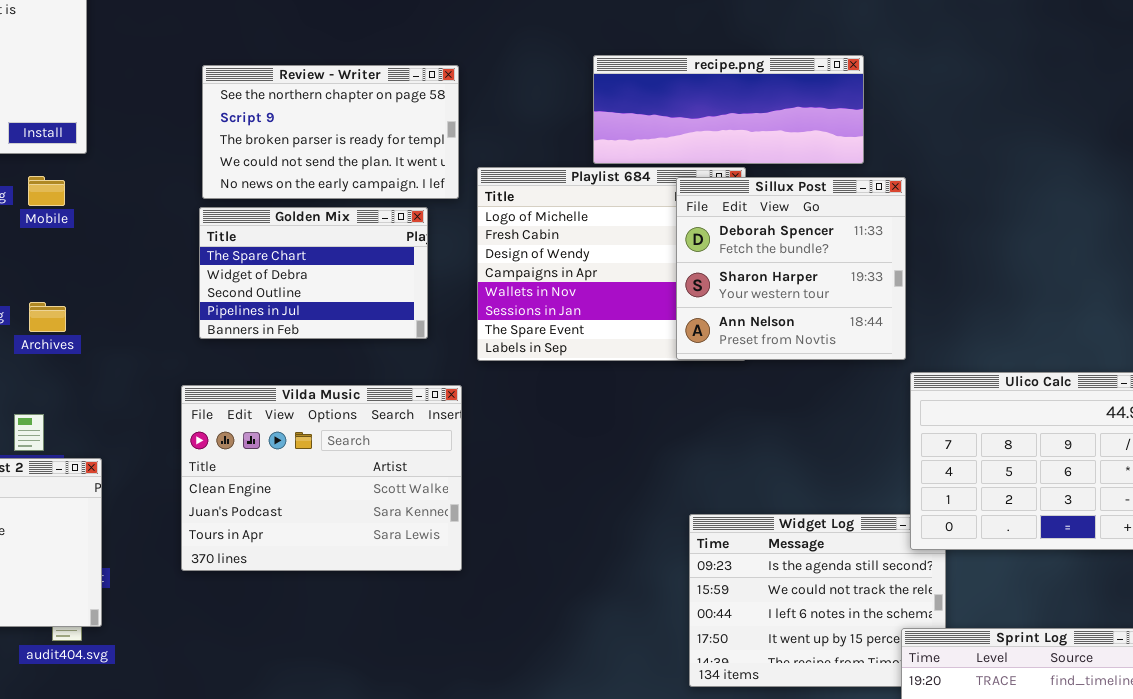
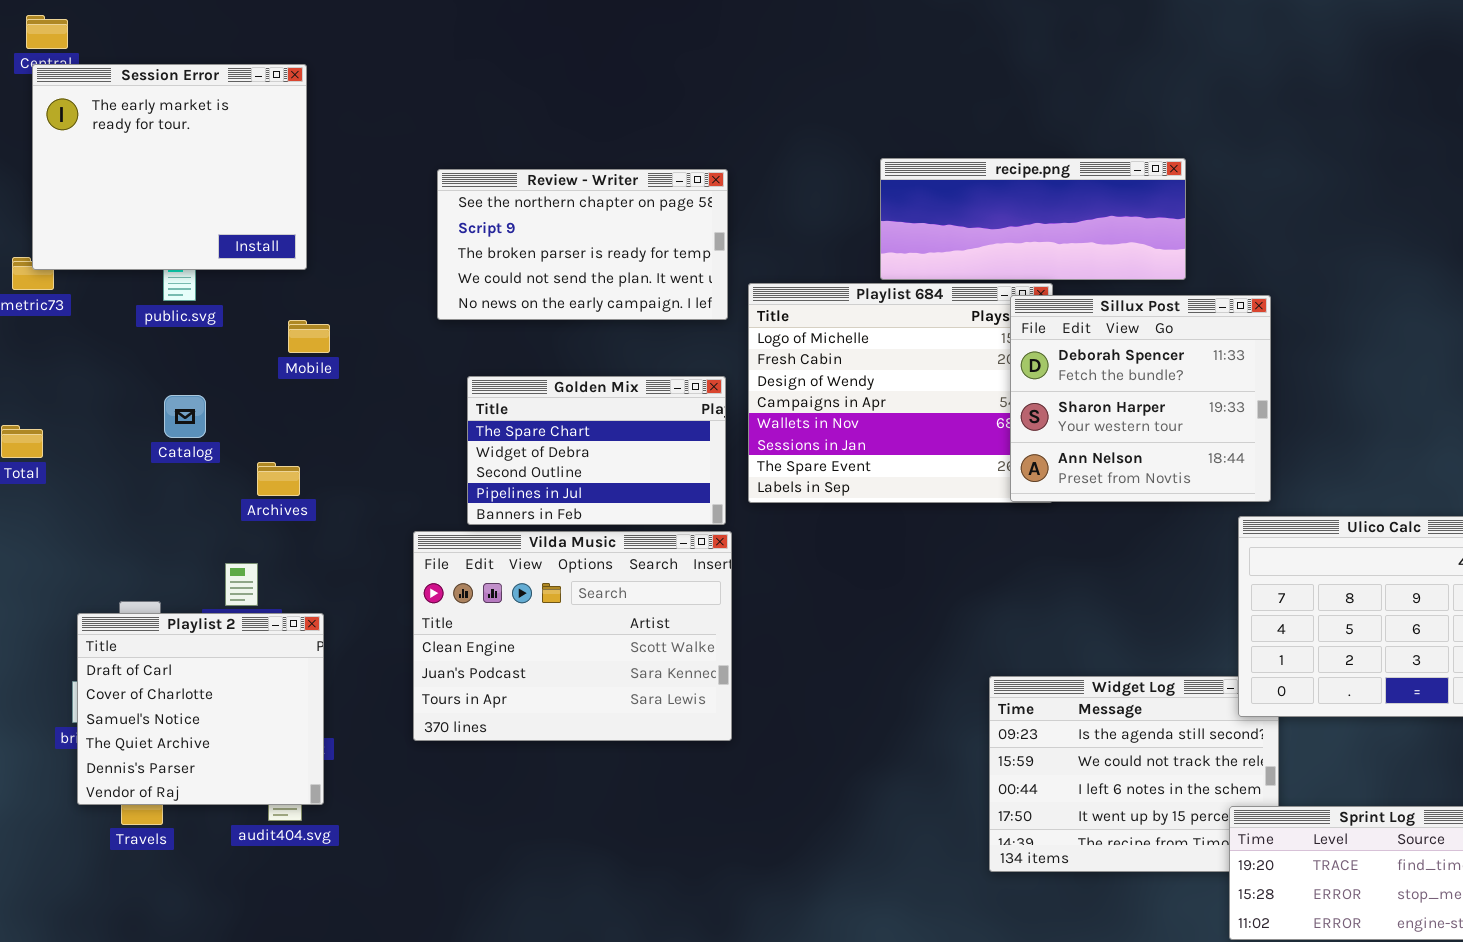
Mobile: [28,176,65,206] -> [288,320,330,353], moved
Sillux Post: [676,177,906,360] -> [1010,295,1271,502], moved
Golden Mix: [199,207,428,339] -> [467,376,726,525], moved
Archives: [29,302,66,332] -> [257,462,300,496], moved

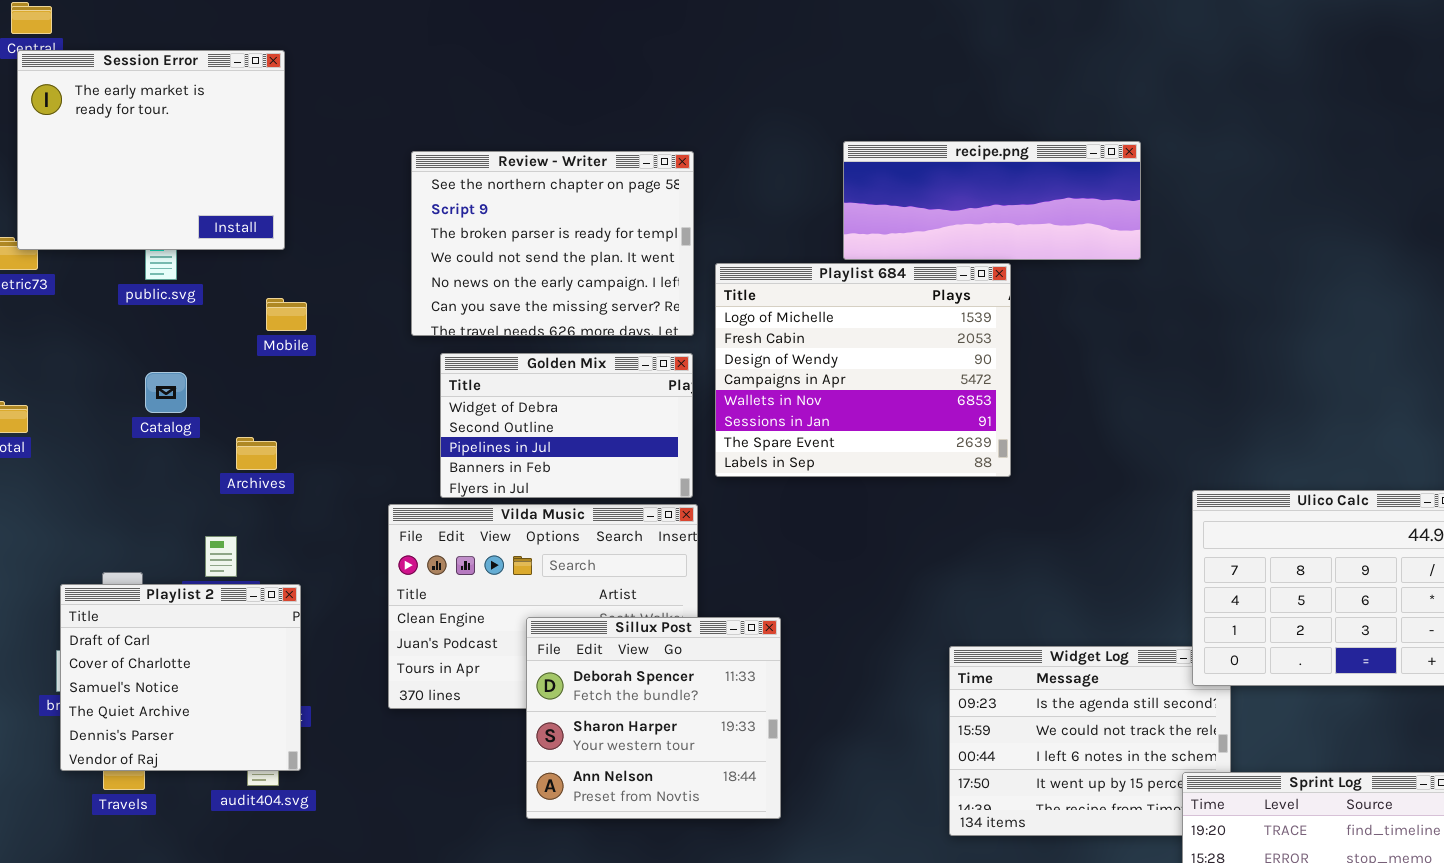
Review - Writer: [437,169,728,320] -> [411,151,694,336], resized
Sillux Post: [1010,295,1271,502] -> [526,617,781,819], moved
Golden Mix: [467,376,726,525] -> [440,353,693,498], scrolled down 1 row

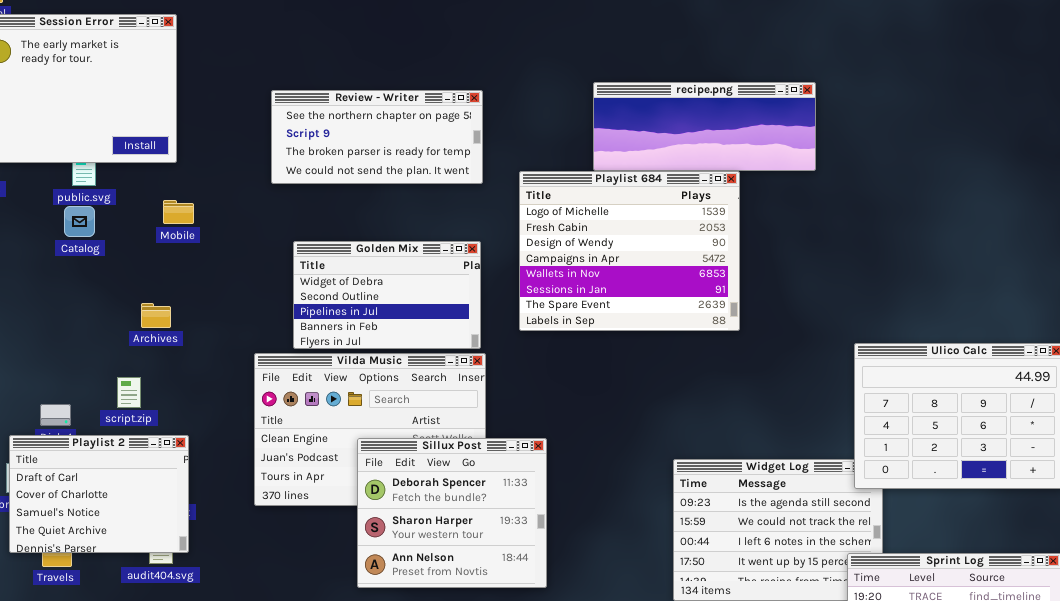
Review - Writer: [411,151,694,336] -> [271,90,483,184], resized
Playlist 684: [715,263,1011,477] -> [519,171,740,331], moved
Catalog: [145,372,187,413] -> [64,206,95,237], moved
Playlist 2: [60,584,301,771] -> [9,435,189,553], resized

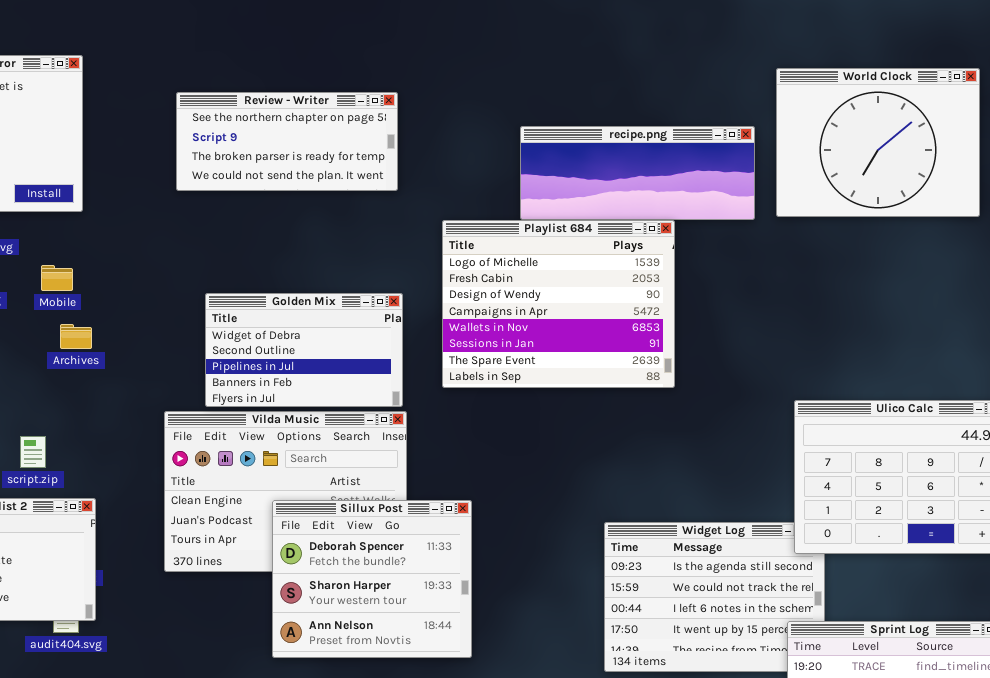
World Clock: none -> [776,68,980,217], opened
Review - Writer: [271,90,483,184] -> [176,92,398,191], moved
Mobile: [163,200,194,224] -> [41,265,73,291], moved
Archives: [141,303,171,328] -> [60,324,92,349], moved

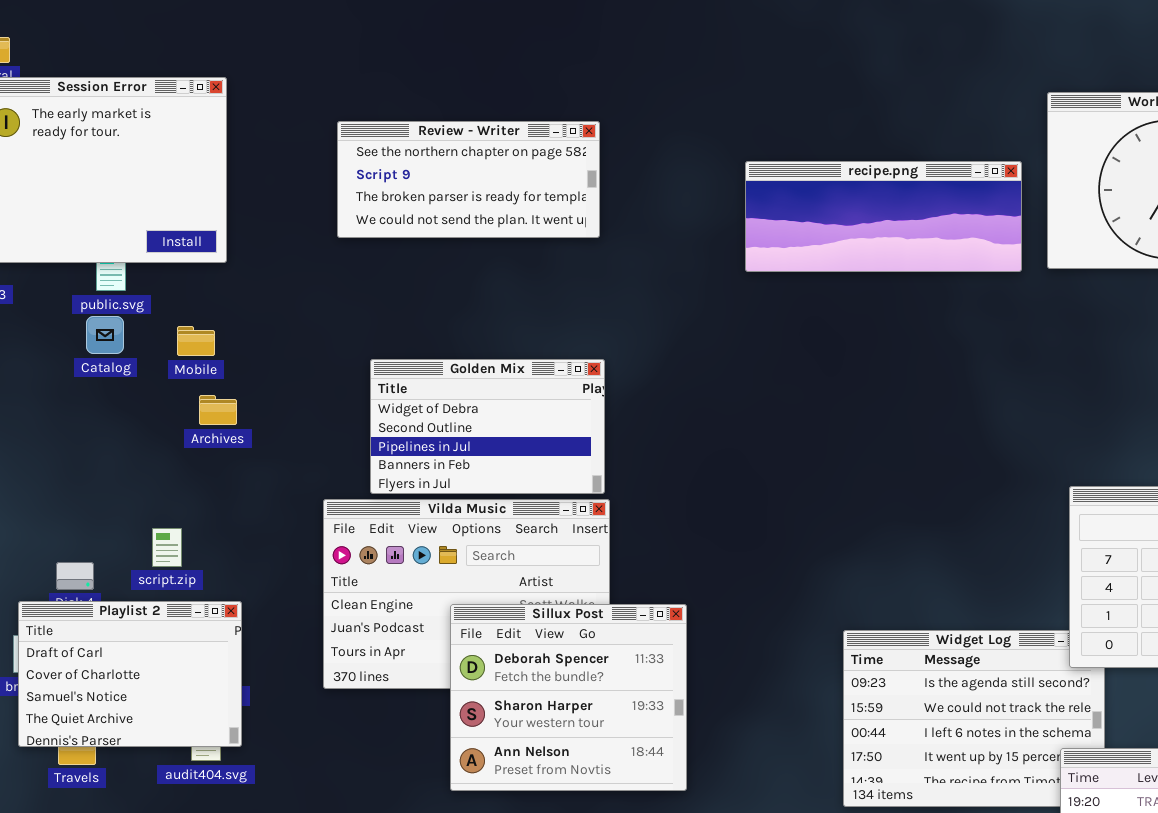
Playlist 684: [442,220,675,388] -> none, closed

